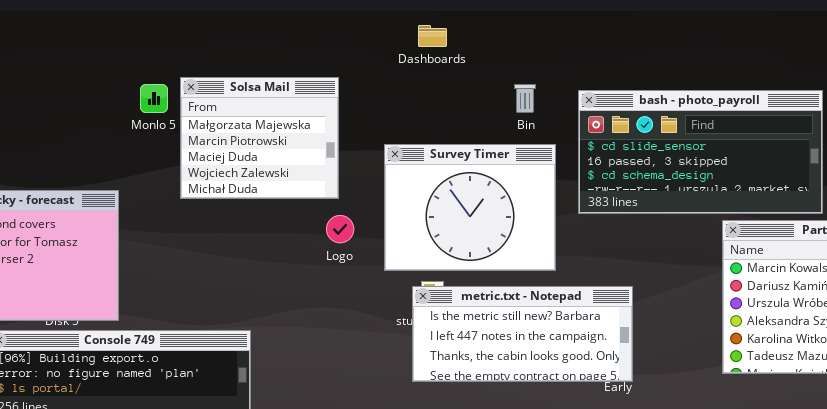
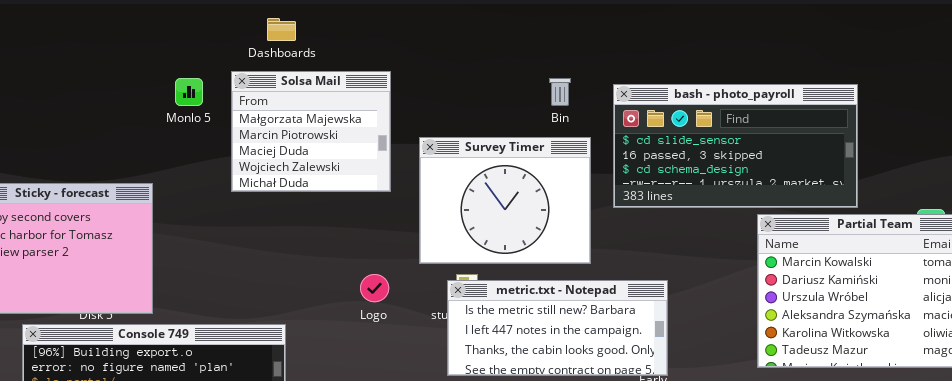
Dashboards: [418,25,447,47] -> [267,18,296,41], moved
Solsa Mail: [180,77,339,199] -> [231,71,391,192], moved
Logo: [326,215,354,243] -> [360,274,389,302], moved

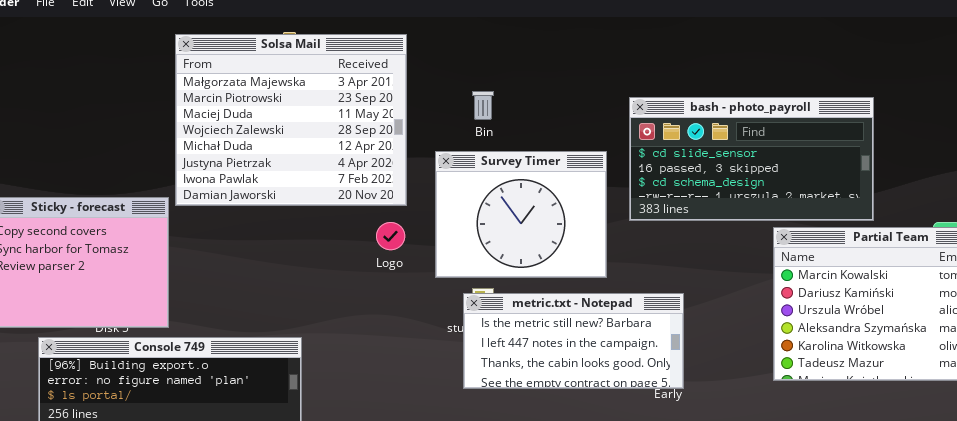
Solsa Mail: [231,71,391,192] -> [175,34,407,206], resized
Bin: [549,78,571,106] -> [472,91,494,120], moved
Logo: [360,274,389,302] -> [376,222,405,250], moved

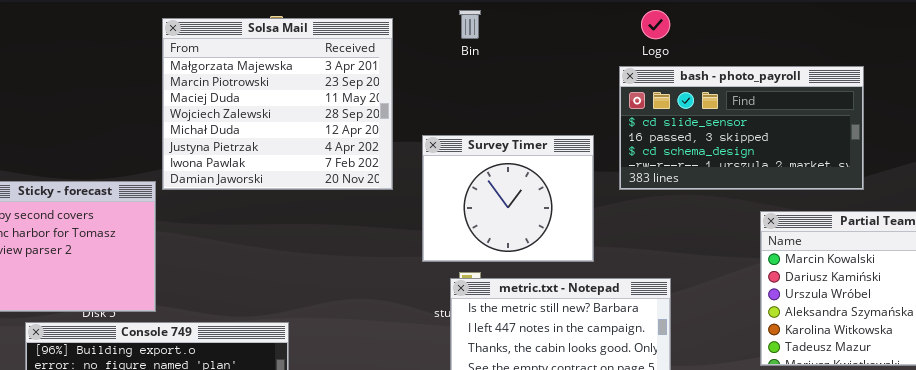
Bin: [472,91,494,120] -> [459,10,481,39], moved
bash - photo_payroll: [629,97,874,221] -> [619,66,864,190], moved
Logo: [376,222,405,250] -> [641,10,670,39], moved

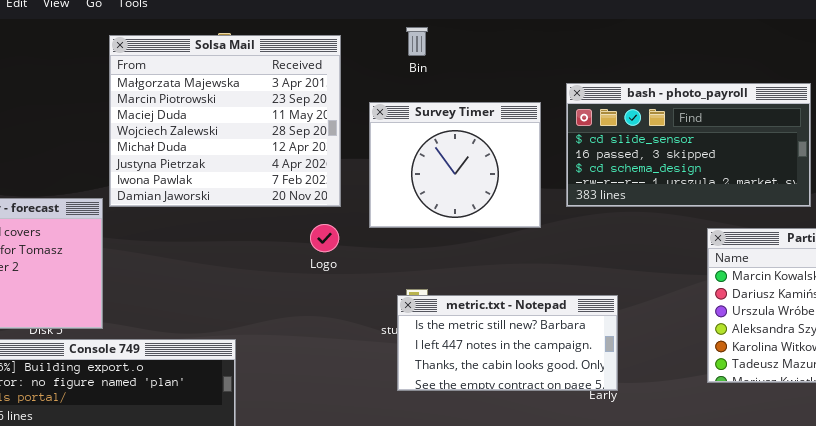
Logo: [641,10,670,39] -> [310,224,339,252], moved
Survey Timer: [422,135,594,262] -> [369,102,541,228], moved

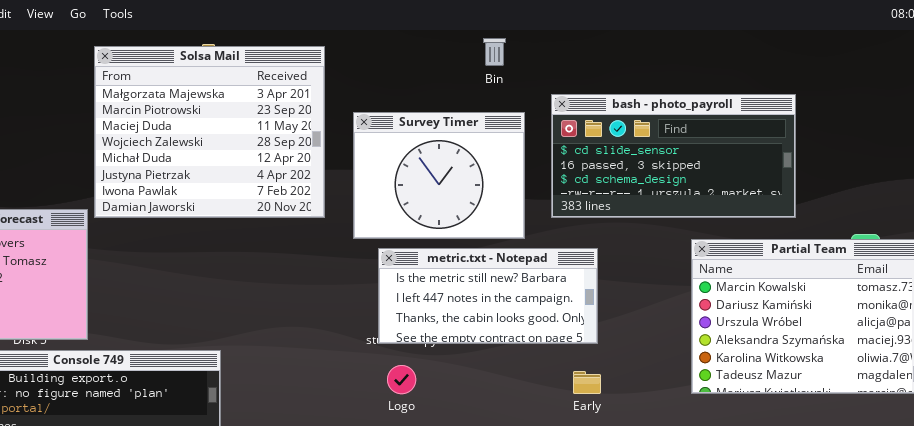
Bin: [406,27,428,56] -> [483,38,506,66], moved
Logo: [310,224,339,252] -> [387,365,416,394], moved
metric.txt - Notepad: [397,295,618,391] -> [378,248,598,344], moved

